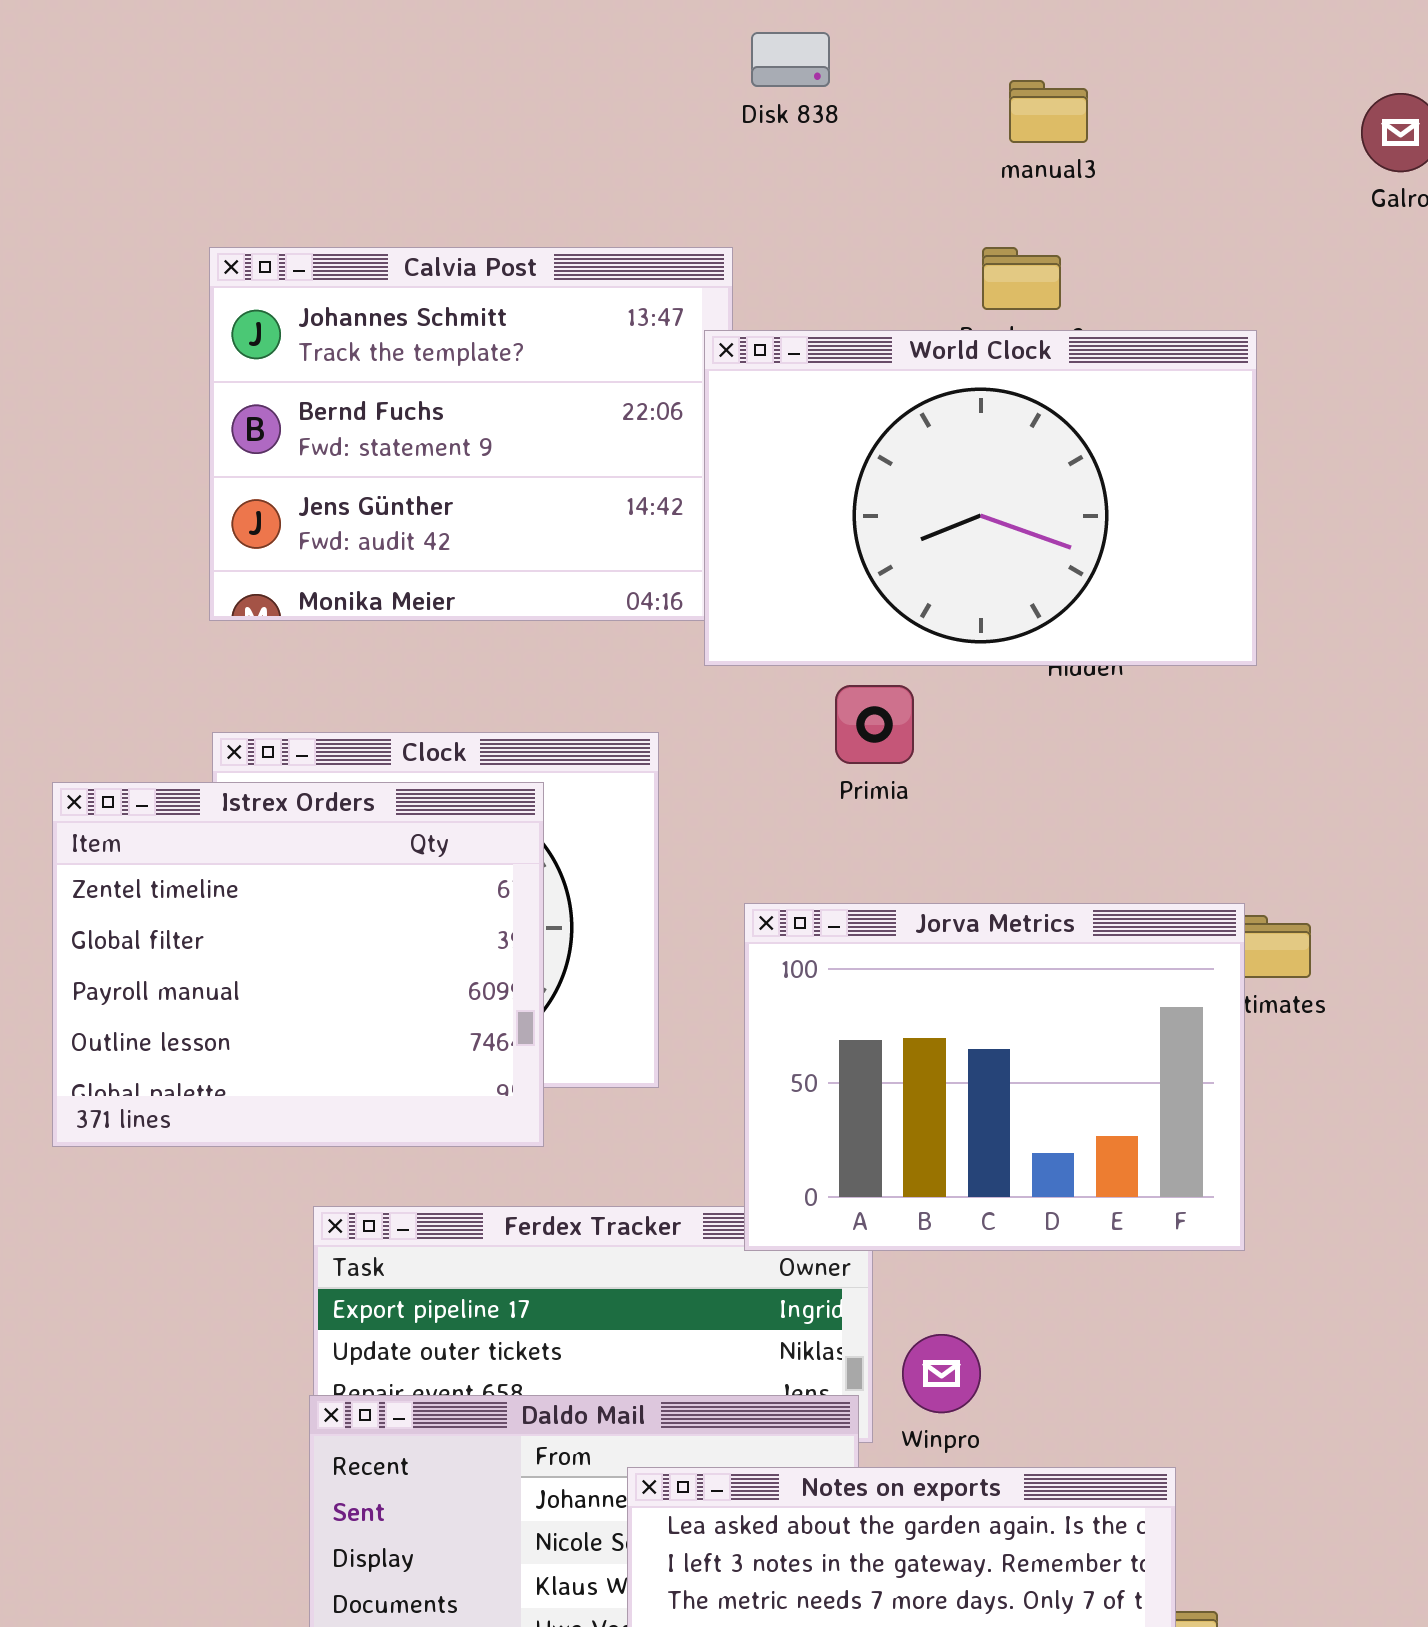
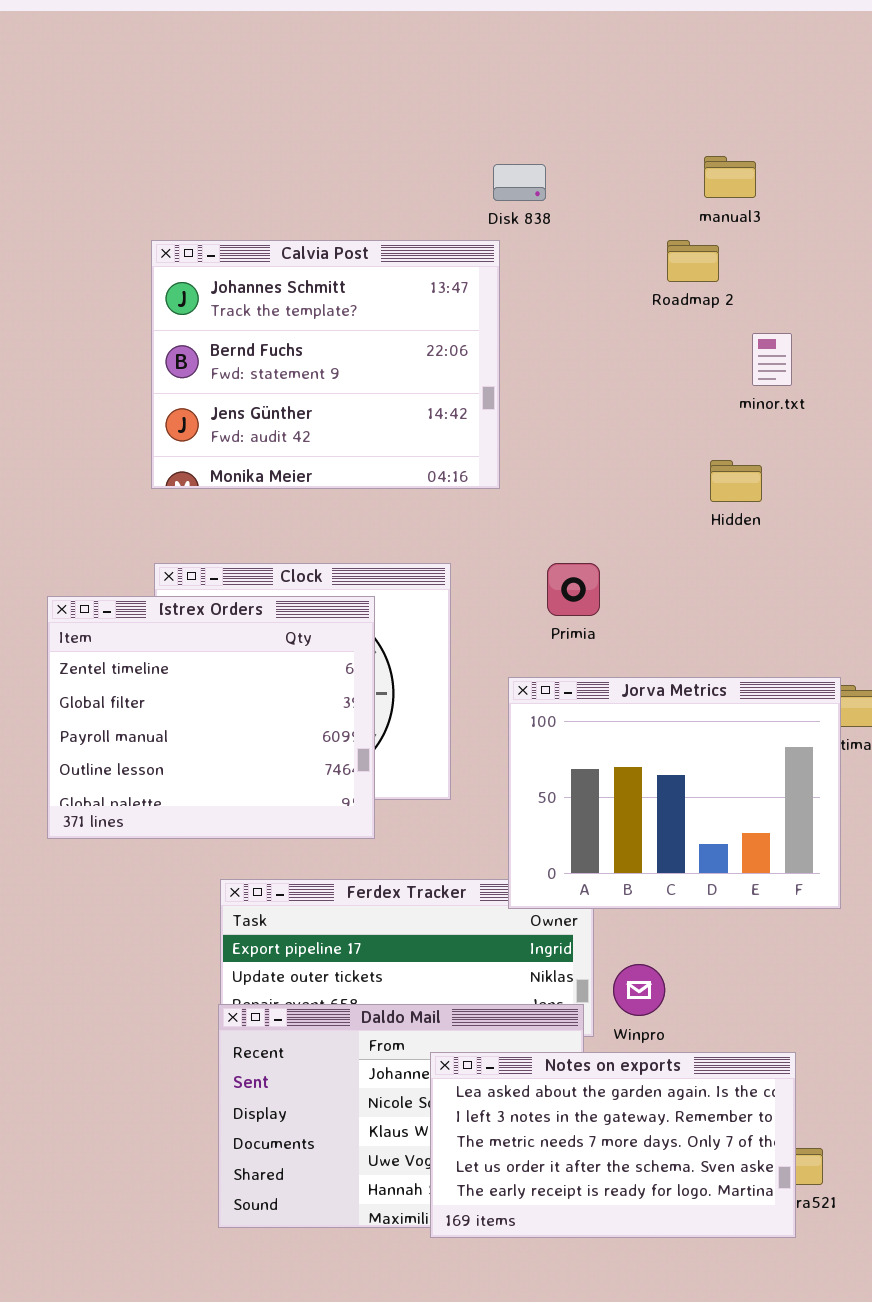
Disk 838: [751,32,830,87] -> [493,164,546,201], moved
manual3: [1009,80,1088,143] -> [704,156,756,198], moved
World Clock: [704,330,1257,666] -> none, closed
Primia: [835,685,914,764] -> [547,563,600,616], moved

